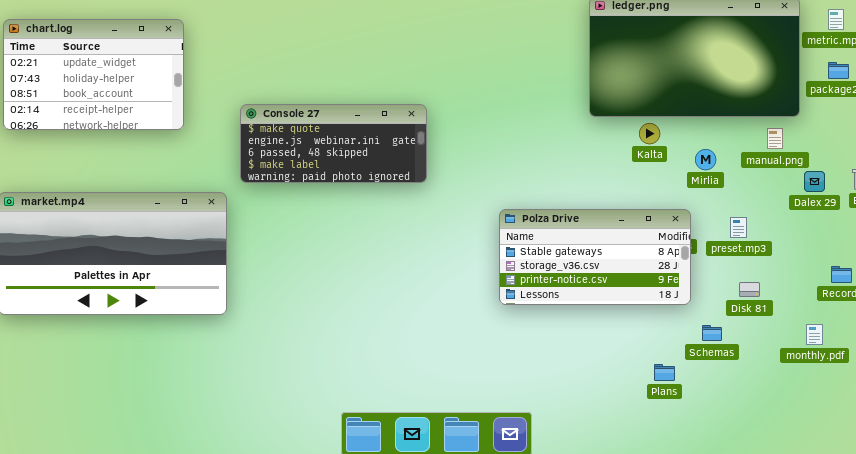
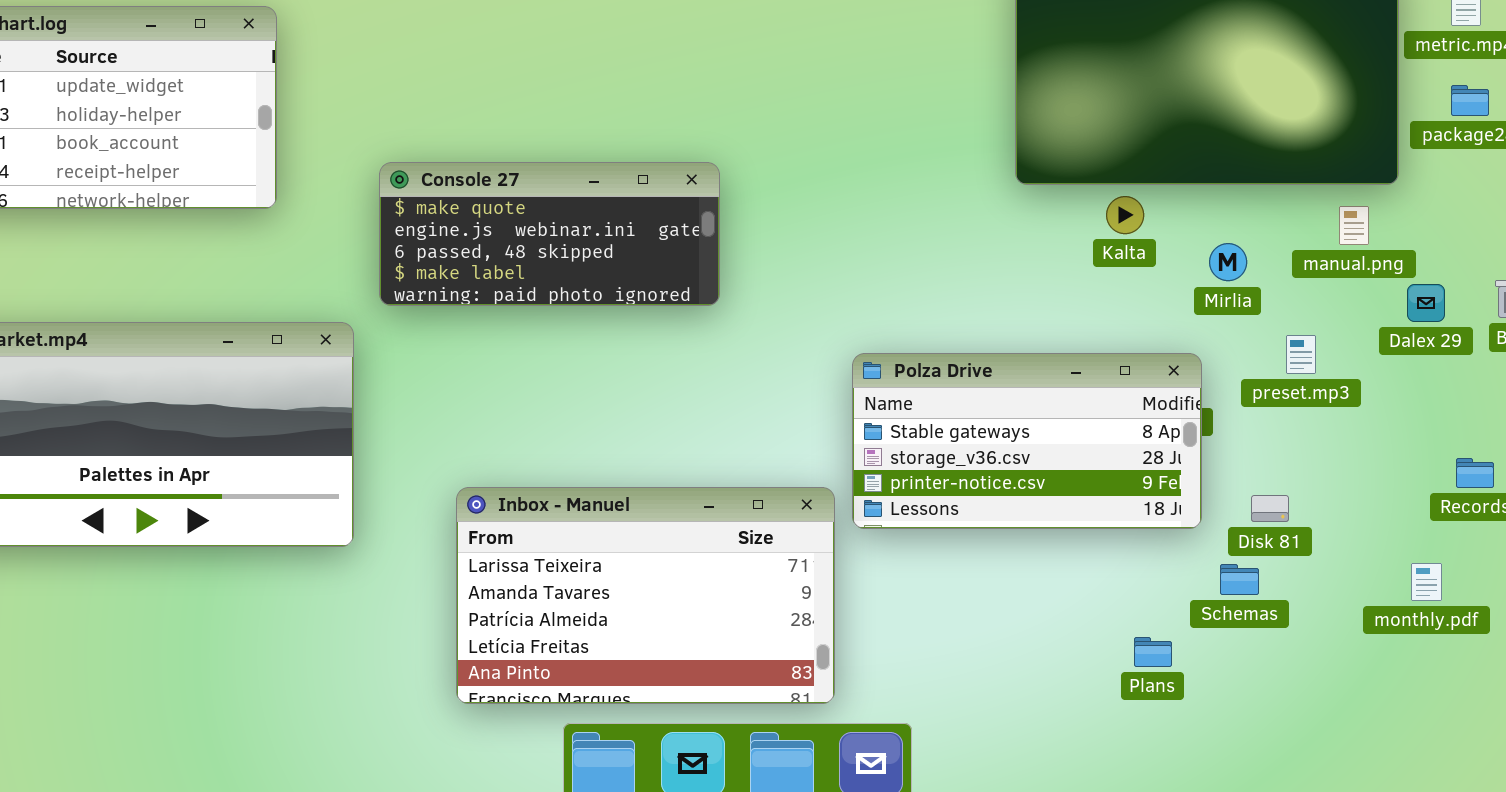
preset.mp3: [730,217,747,238] -> [1286,335,1316,374], moved
Inbox - Manuel: none -> [456,487,835,704], opened
Disk 81: [739,282,760,297] -> [1251,495,1289,522], moved

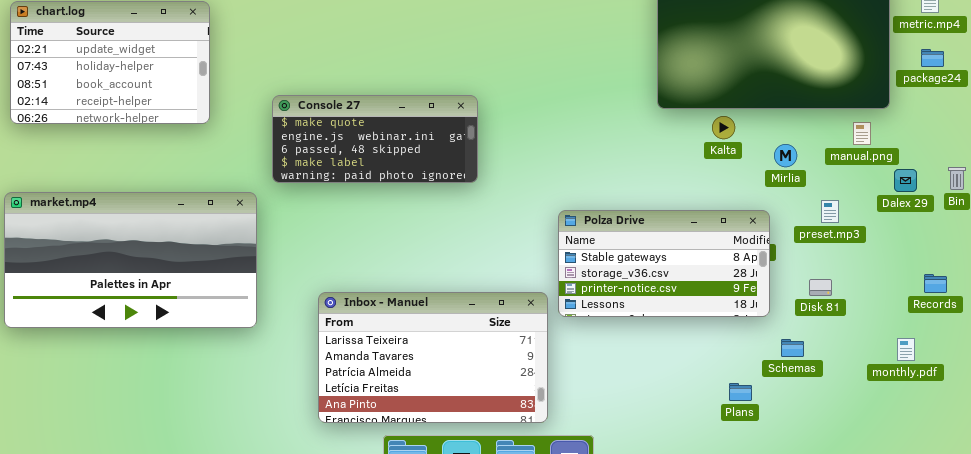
Disk 81: [1251,495,1289,522] -> [809,279,832,296], moved

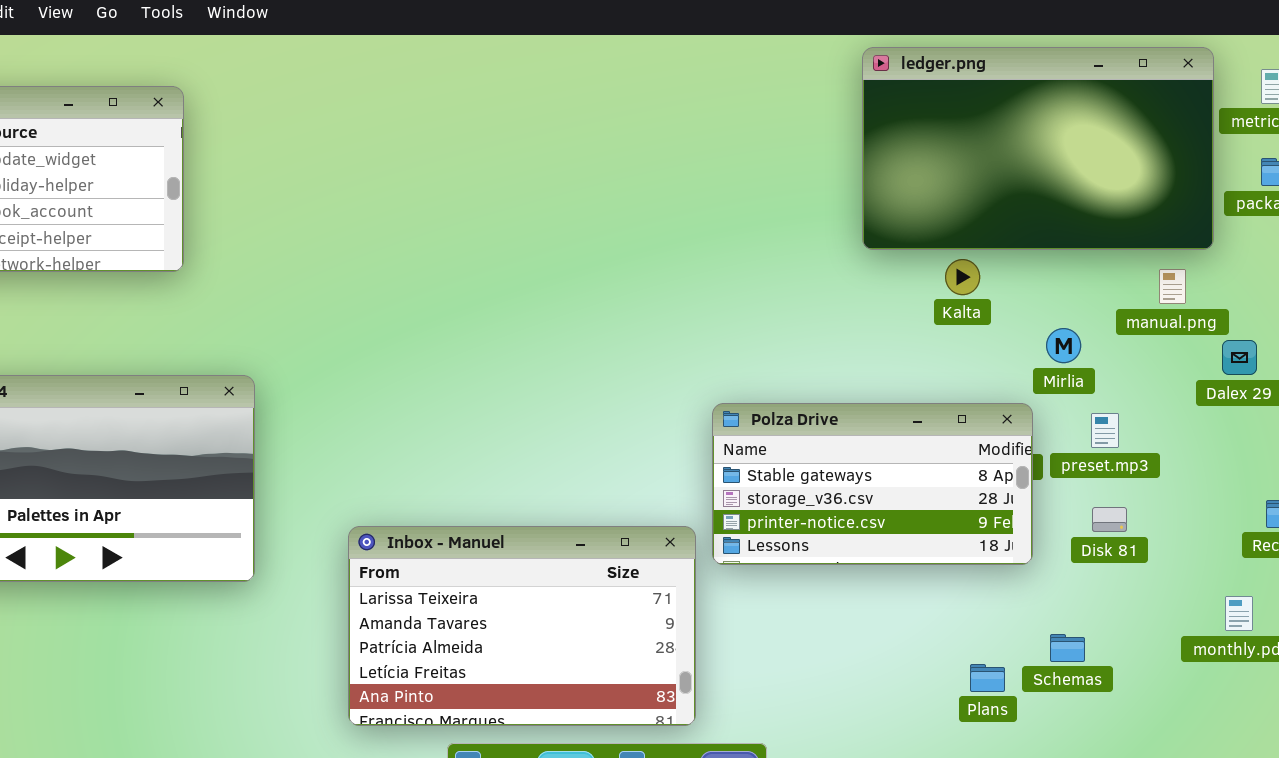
Console 27: [272,95,478,183] -> none, closed
Mirlia: [774,144,797,167] -> [1046,328,1081,363], moved
preset.mp3: [821,200,839,223] -> [1091,413,1119,448], moved
Schemas: [781,339,804,357] -> [1050,634,1085,662], moved

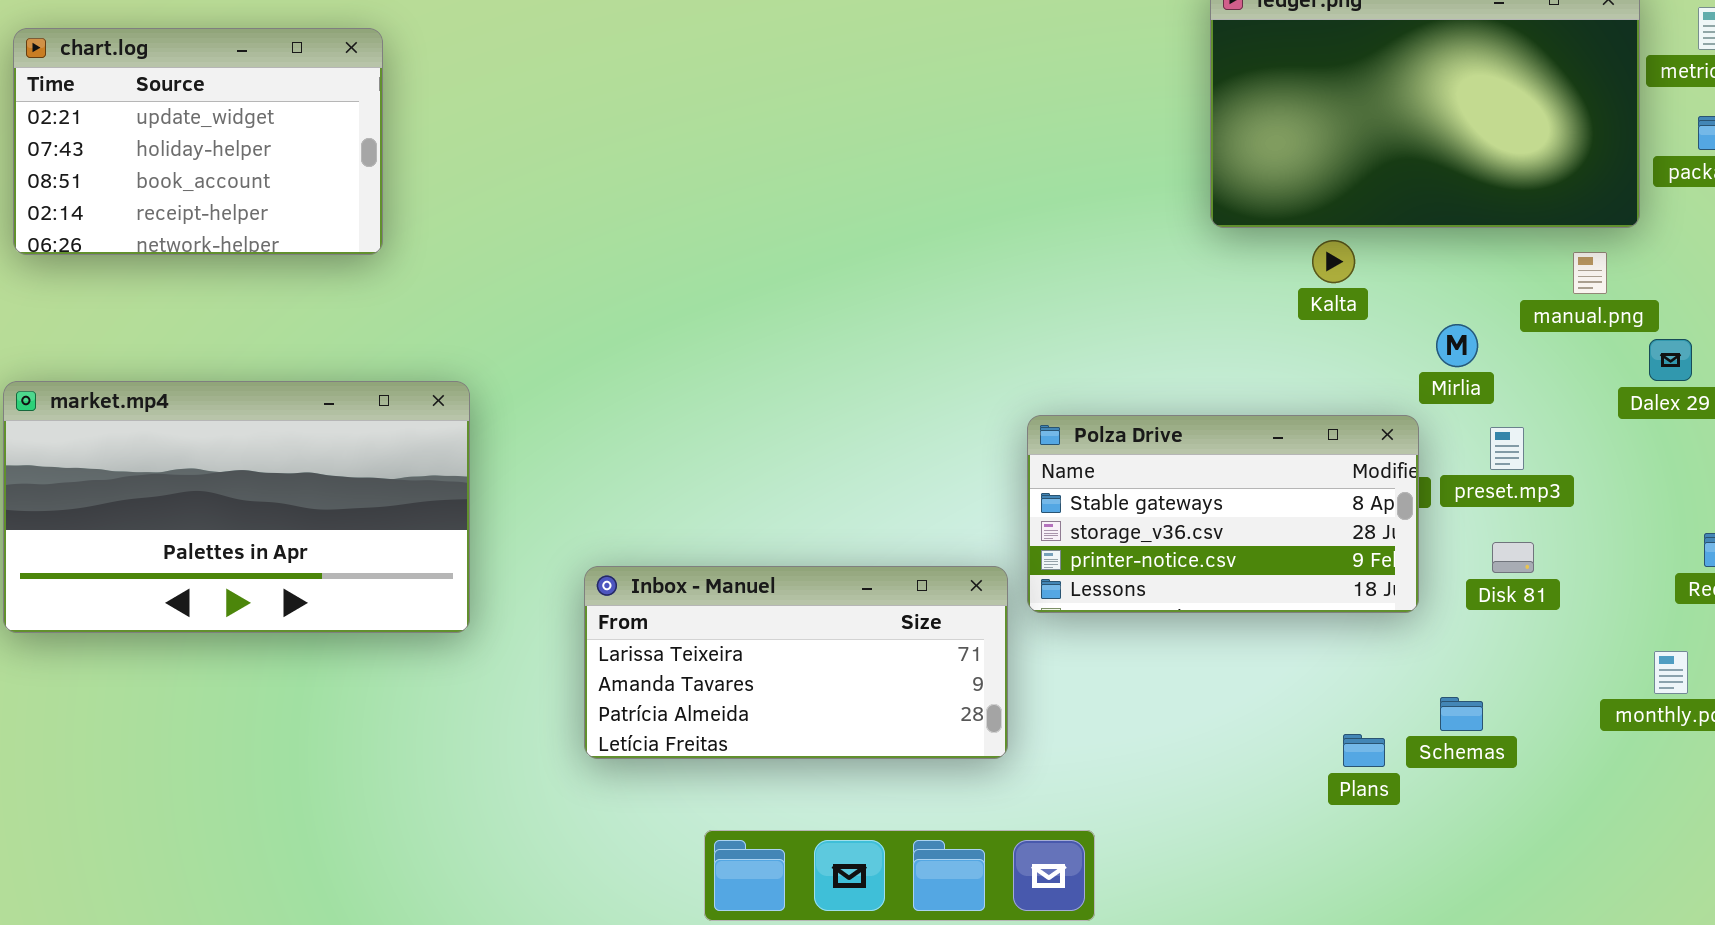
Inbox - Manuel: [348,526,696,726] -> [584,566,1008,759], resized

